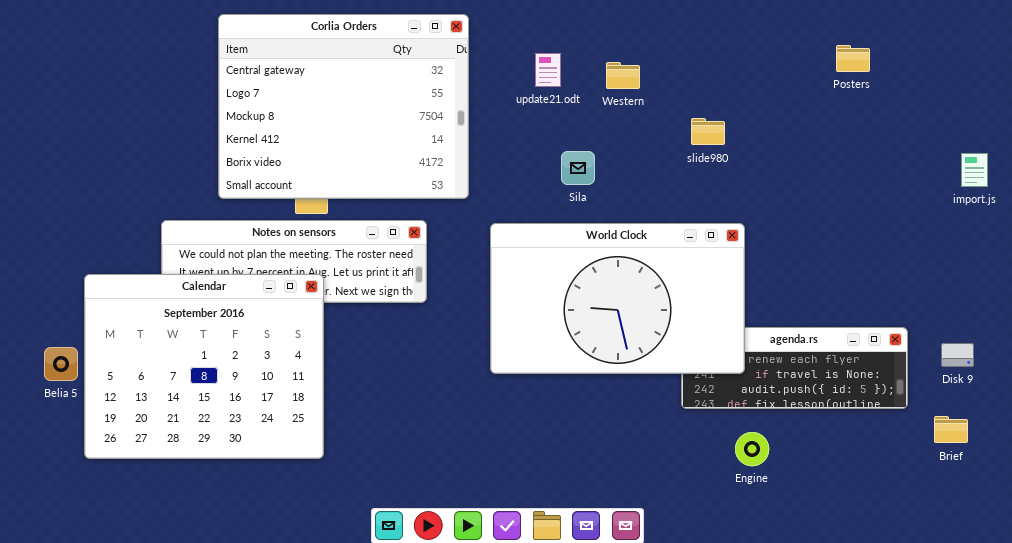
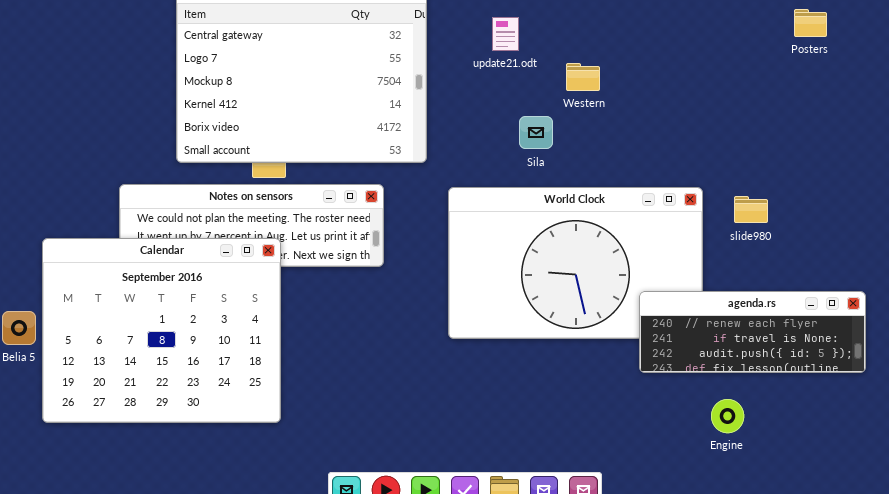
Western: [606,62,640,89] -> [566,63,600,91], moved
slide980: [691,118,725,145] -> [734,196,768,223], moved
agenda.rs: [681,327,908,409] -> [639,291,866,373], raised
Engine: [735,432,769,466] -> [711,399,744,433], moved

